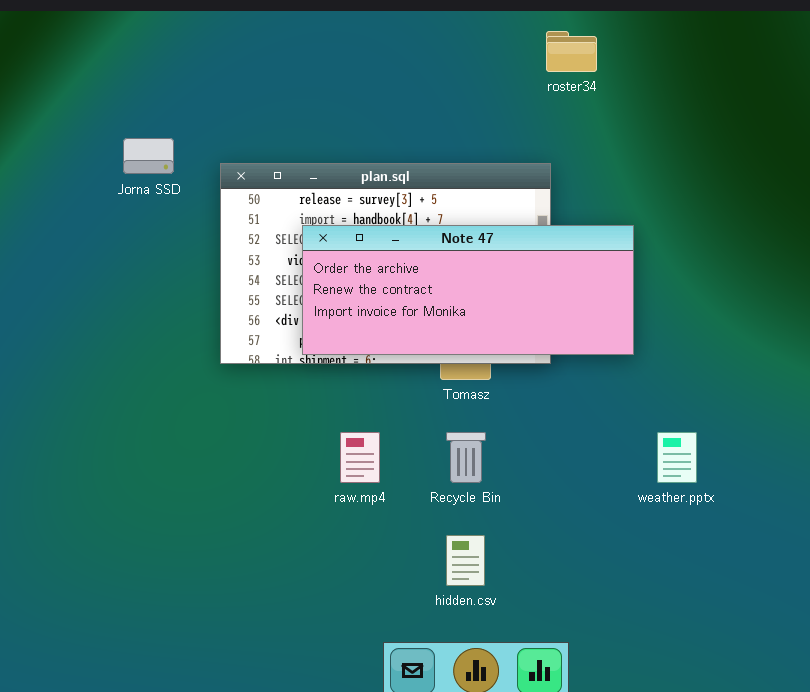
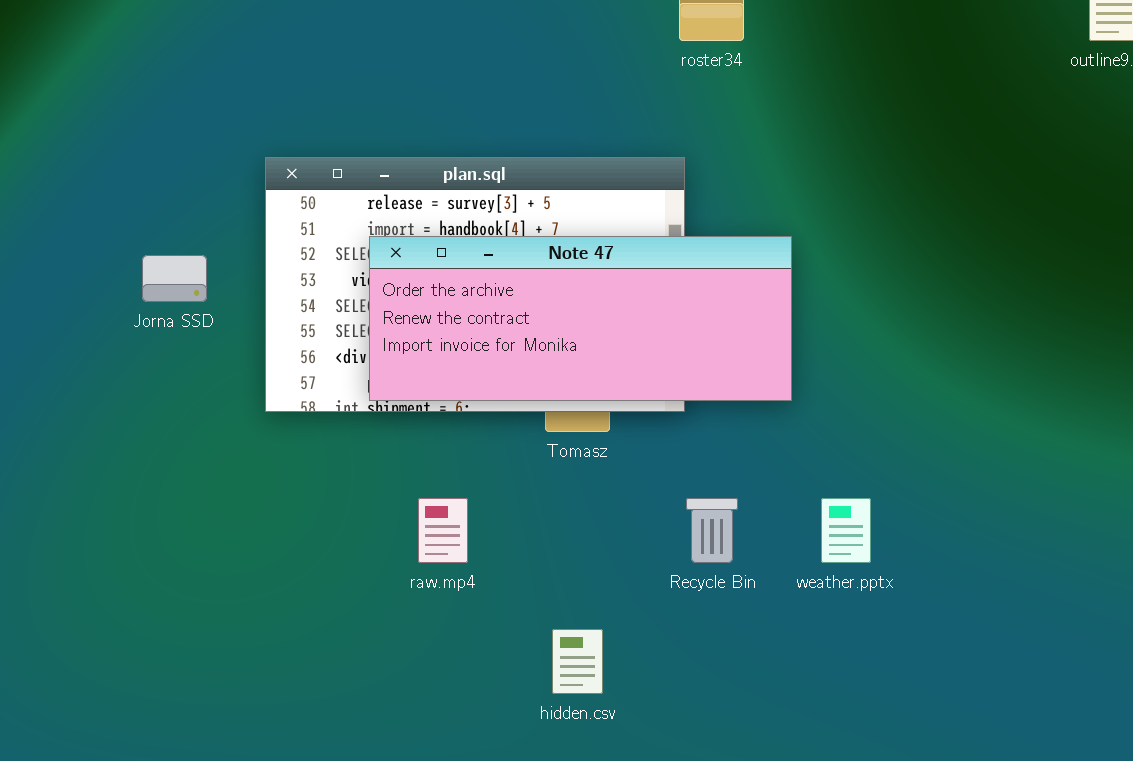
Jorna SSD: [123,138,174,174] -> [142,255,207,302], moved
Recycle Bin: [446,432,486,483] -> [686,498,738,563], moved

